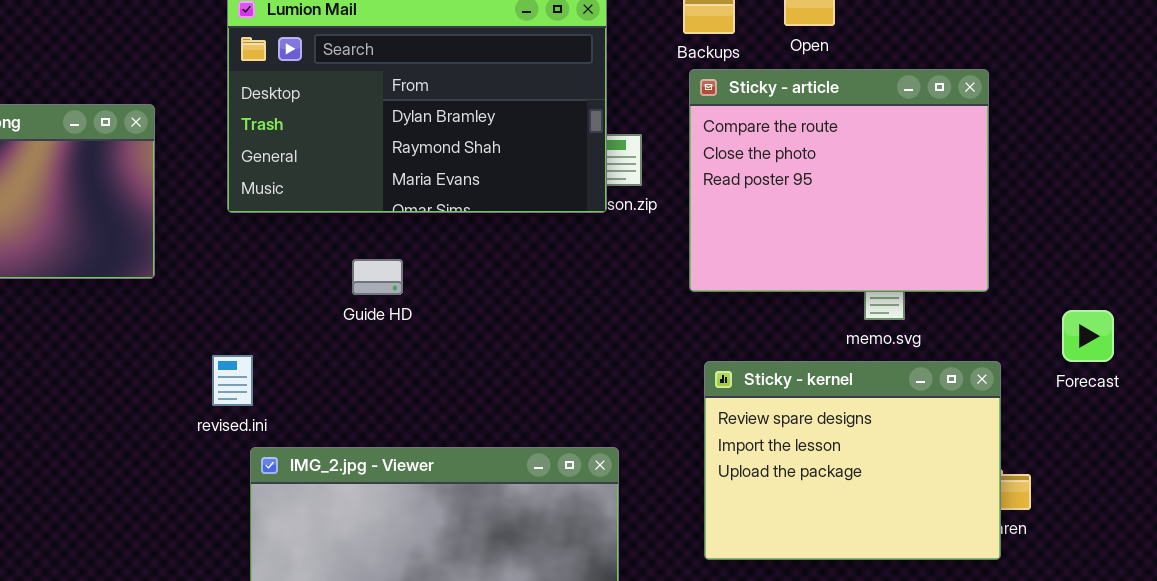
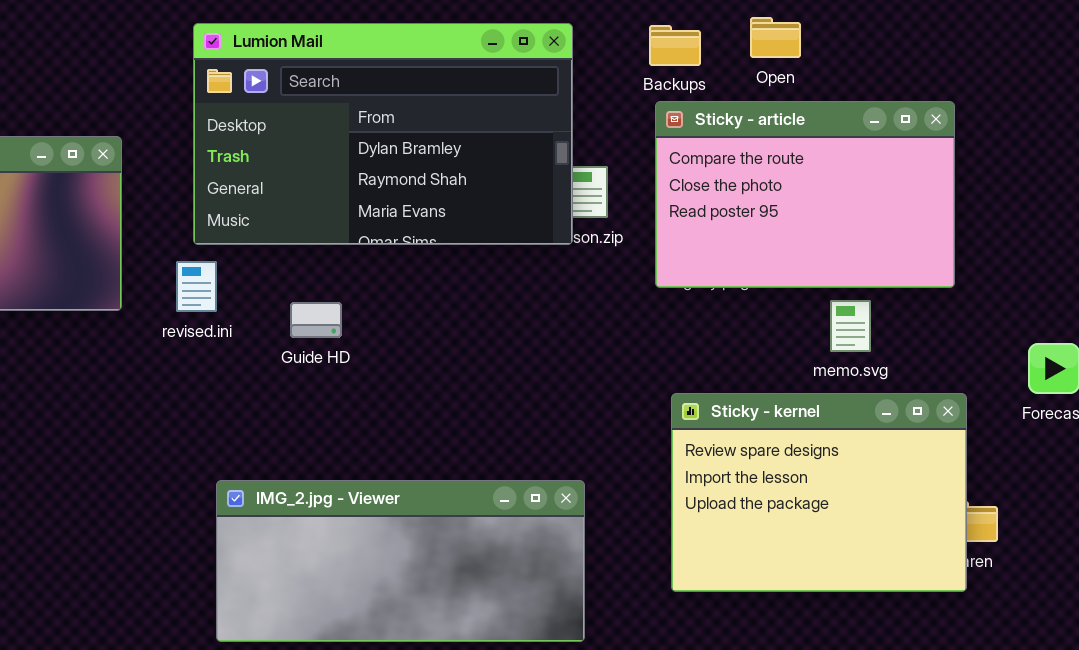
Sticky - article: [689,69,989,292] -> [655,101,955,288], resized
Guide HD: [352,259,403,295] -> [290,302,342,338], moved
revised.ini: [212,355,253,406] -> [176,261,217,312], moved

